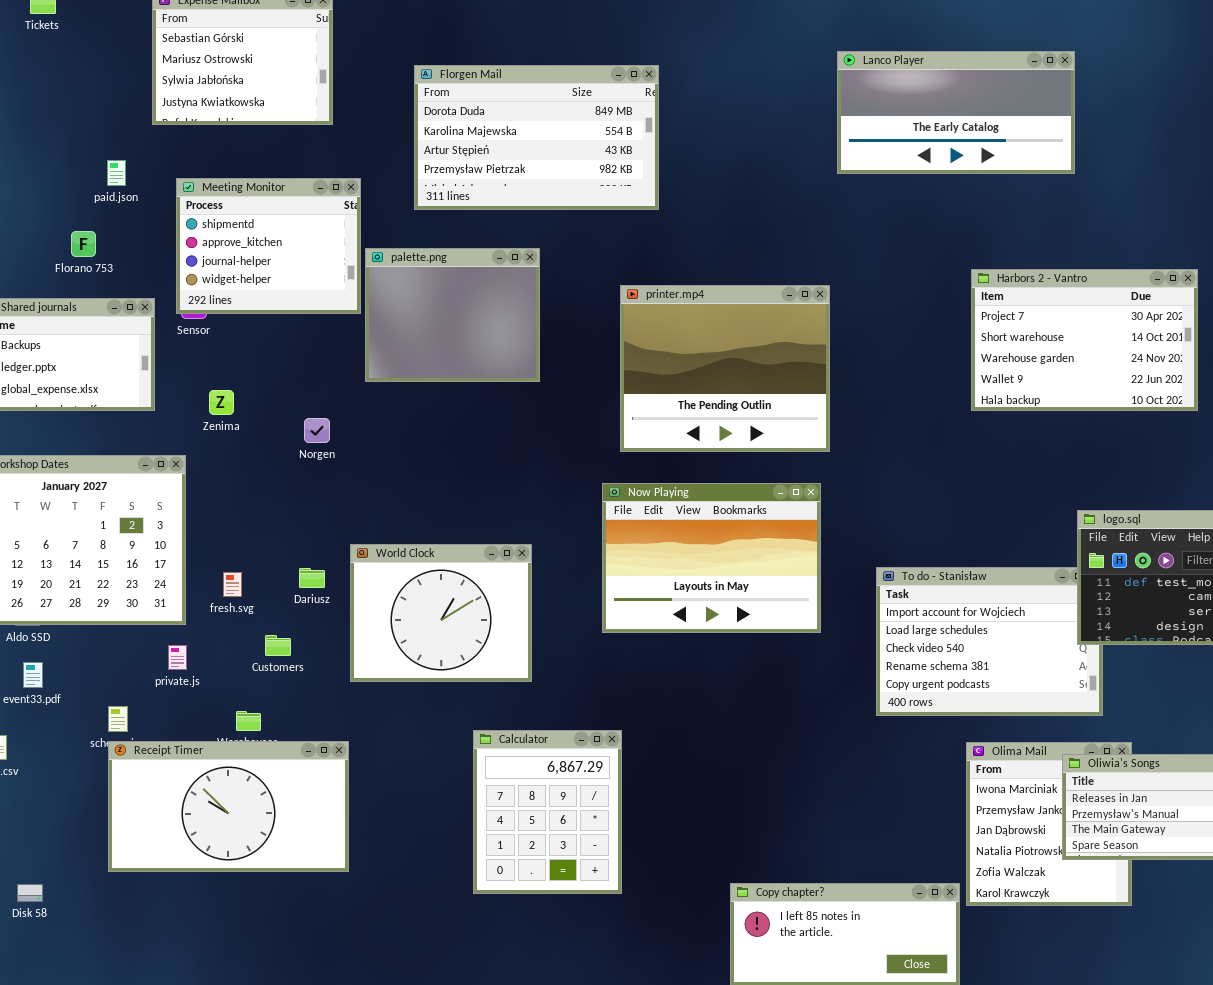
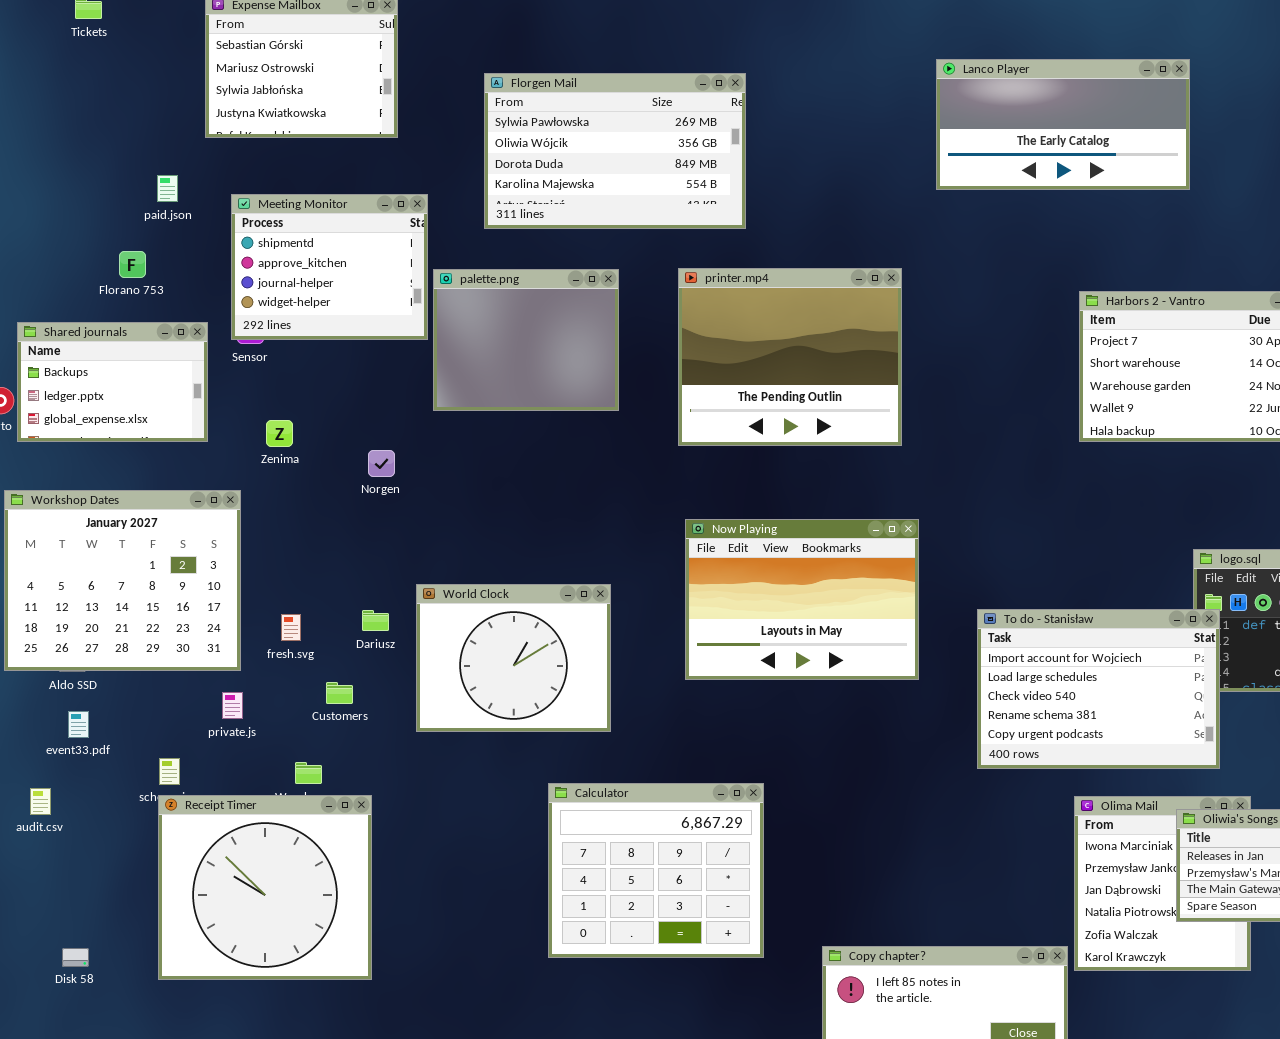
Florgen Mail: [414,65,659,210] -> [484,73,746,229], scrolled up 2 rows
printer.mp4: [620,285,830,452] -> [678,268,902,446], moved
To do - Stanisław: [876,567,1103,716] -> [977,609,1220,769], raised
Calculator: [473,730,622,894] -> [548,783,764,958], resized
Receipt Timer: [108,741,349,872] -> [158,795,372,980], resized

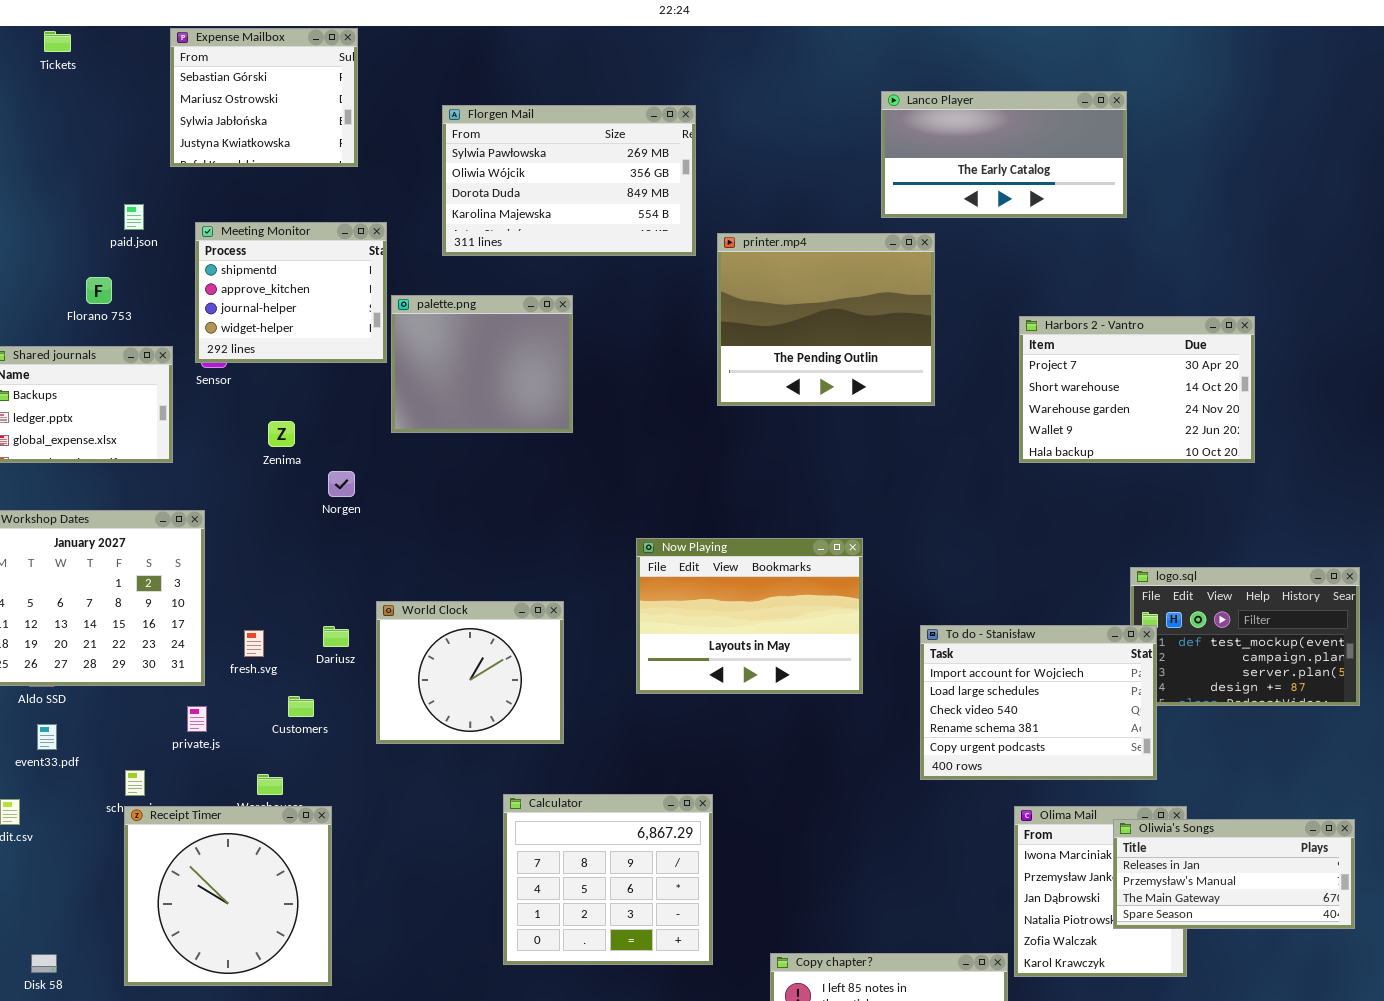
printer.mp4: [678,268,902,446] -> [717,233,935,406], moved
Zenima: [266,420,293,447] -> [268,421,295,447], moved

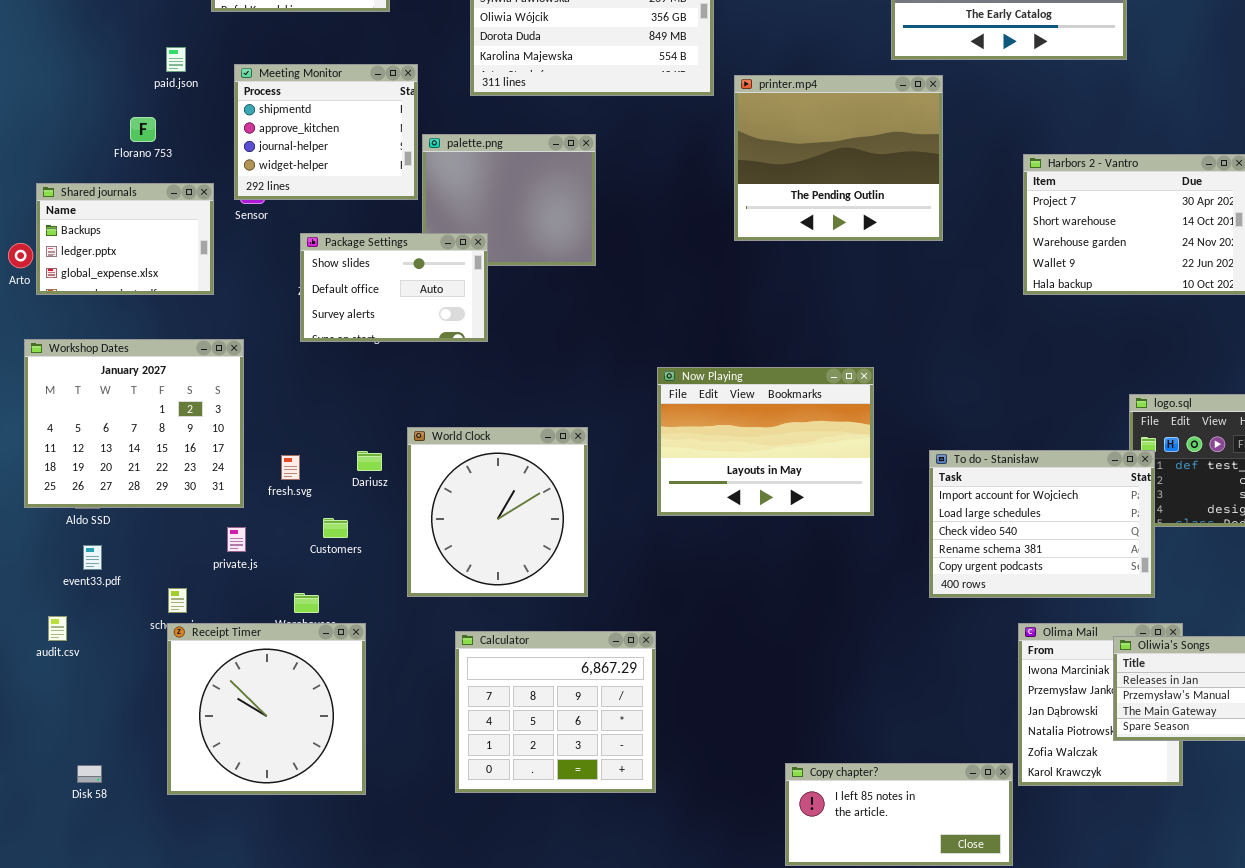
Package Settings: none -> [300,233,488,342], opened
World Clock: [376,601,564,744] -> [407,427,588,597], resized
Calculator: [503,794,713,965] -> [455,631,656,793], moved

